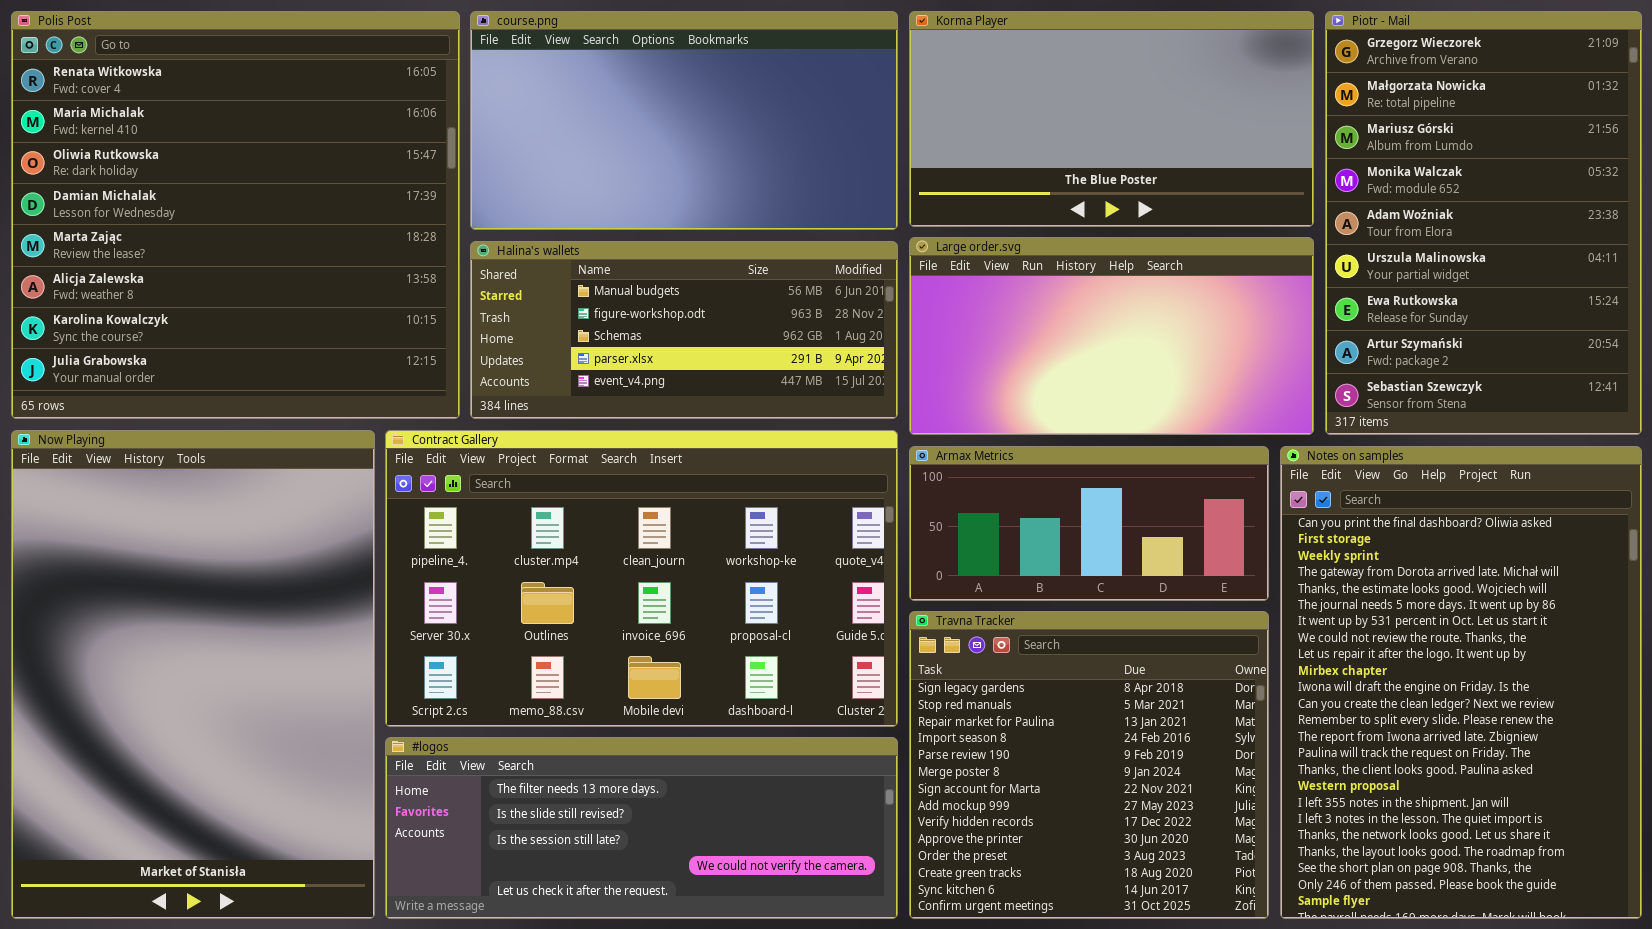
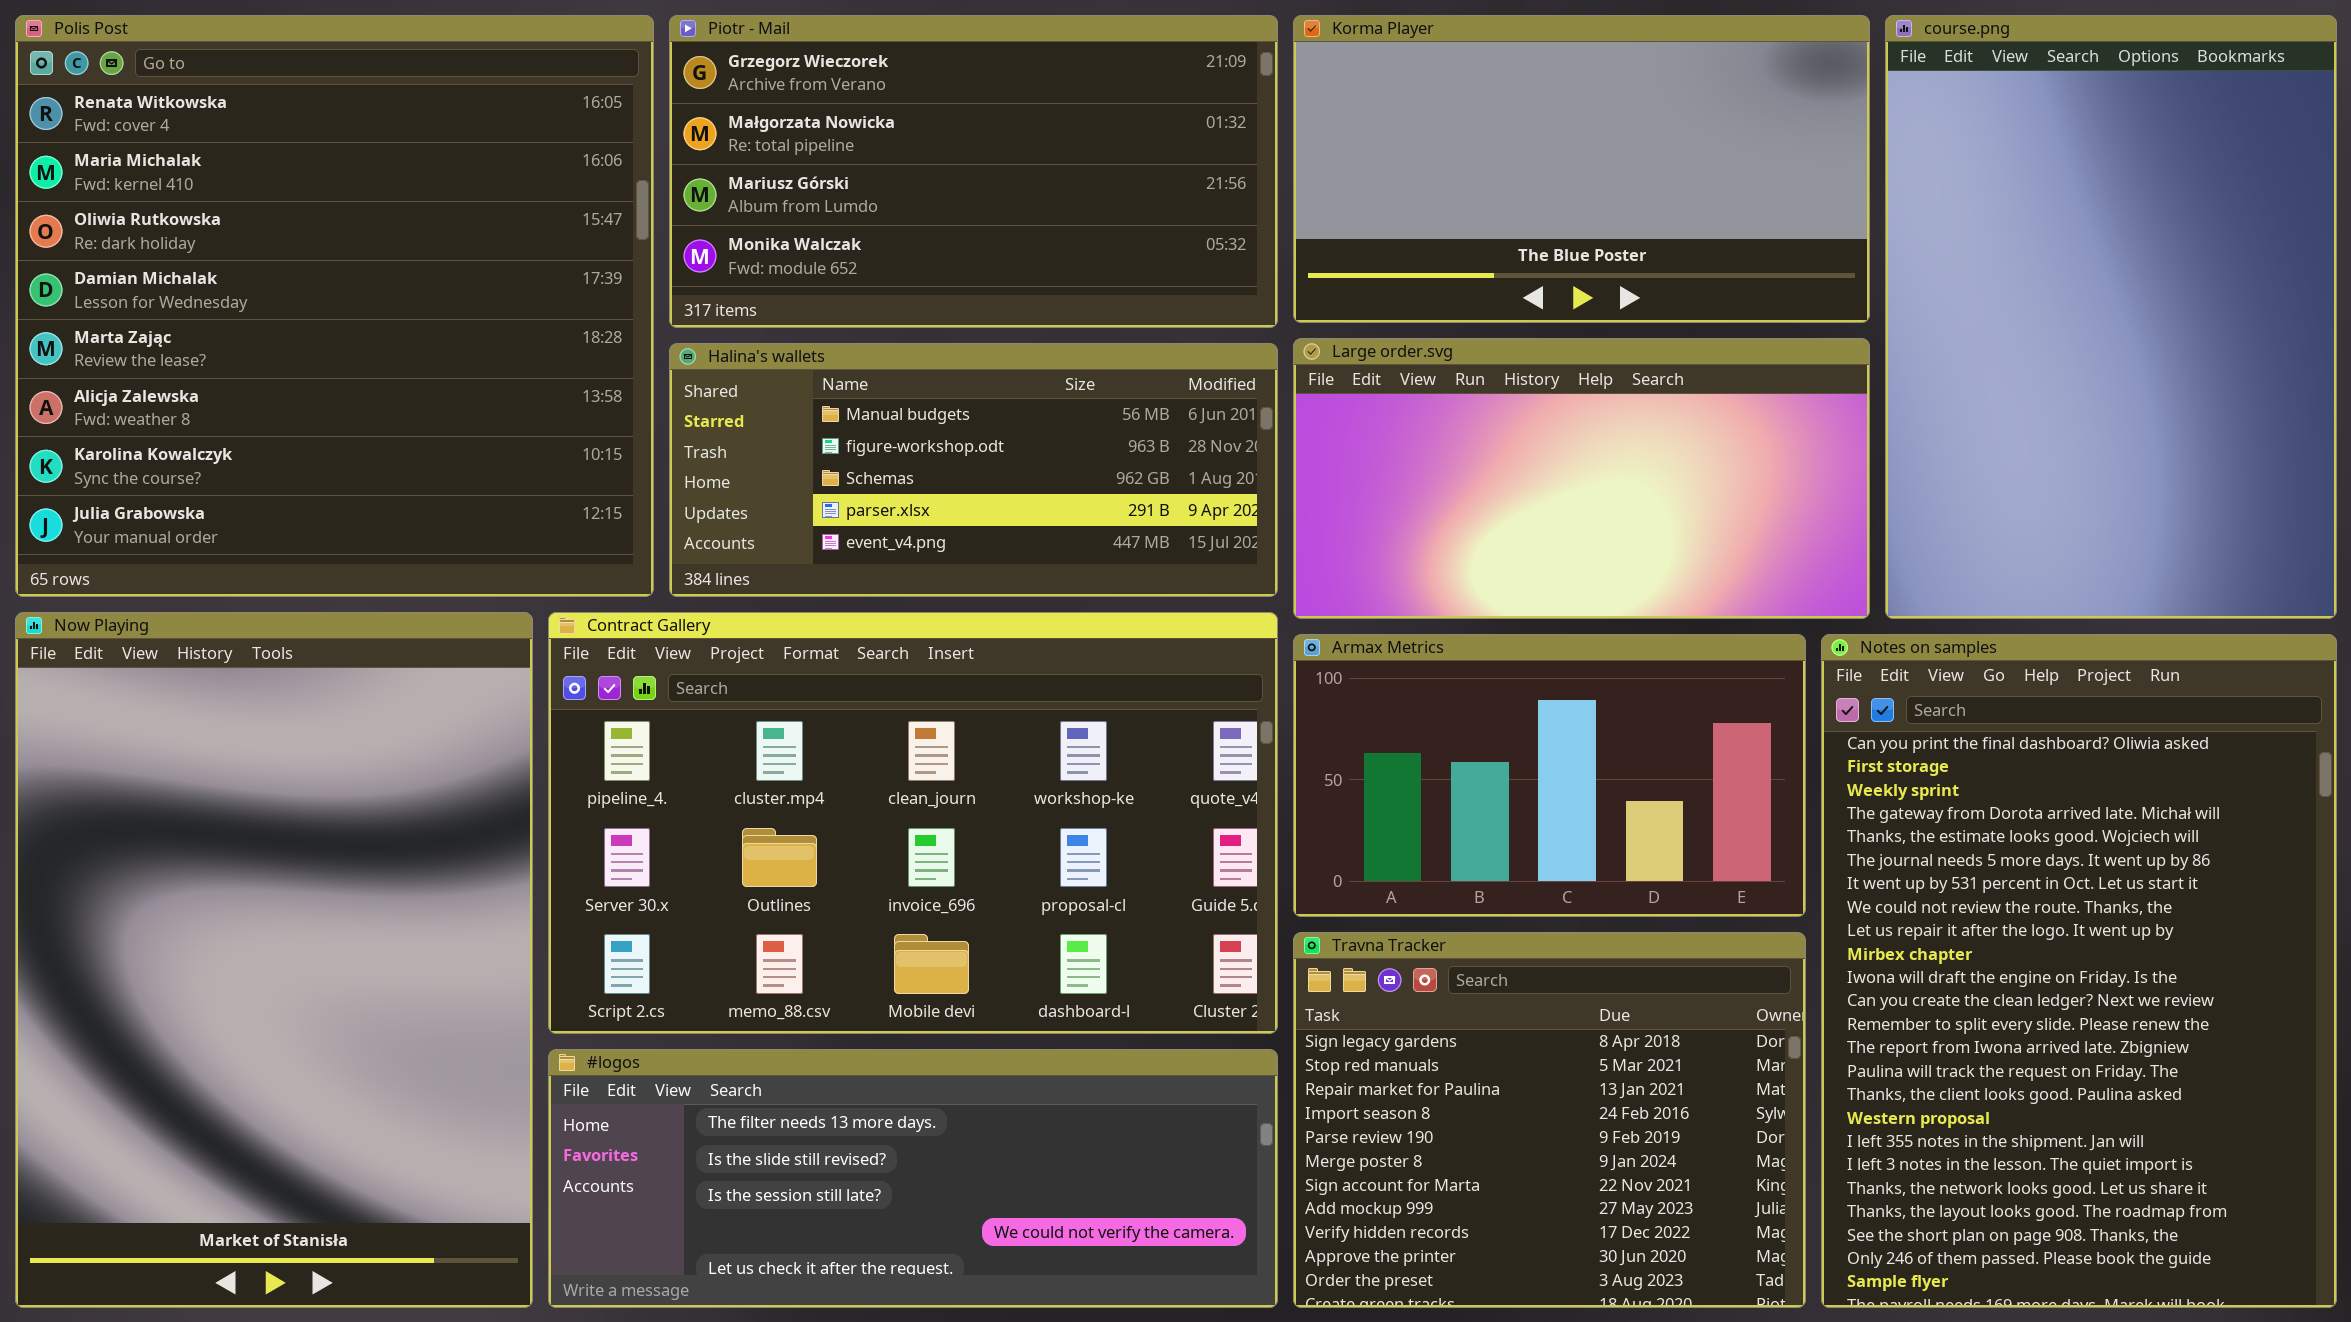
course.png: [470,11,898,230] -> [1885,15,2337,619], moved, resized
Piotr - Mail: [1325,11,1642,435] -> [669,15,1278,328], moved, resized
Armax Metrics: [909,446,1269,601] -> [1293,634,1806,917], resized
Travna Tracker: [909,611,1269,919] -> [1293,932,1806,1308], resized

